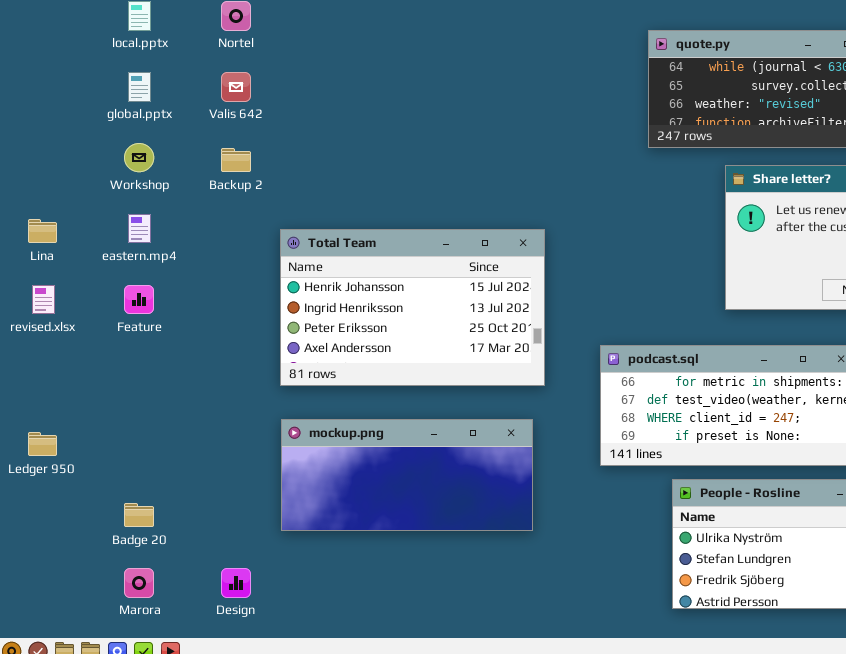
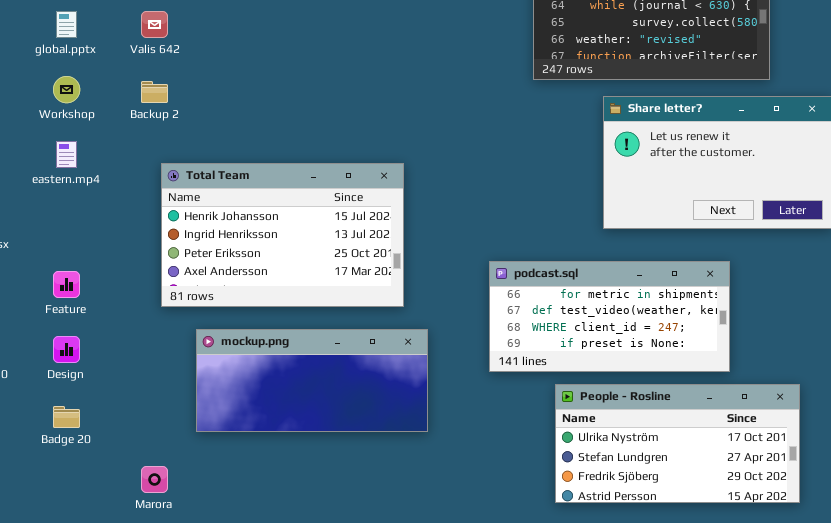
Total Team: [280,229,545,386] -> [161,163,404,307], moved
Feature: [124,285,154,314] -> [53,271,80,298], moved
Marora: [124,568,154,598] -> [141,466,168,493], moved
Design: [221,568,251,598] -> [53,336,80,363], moved

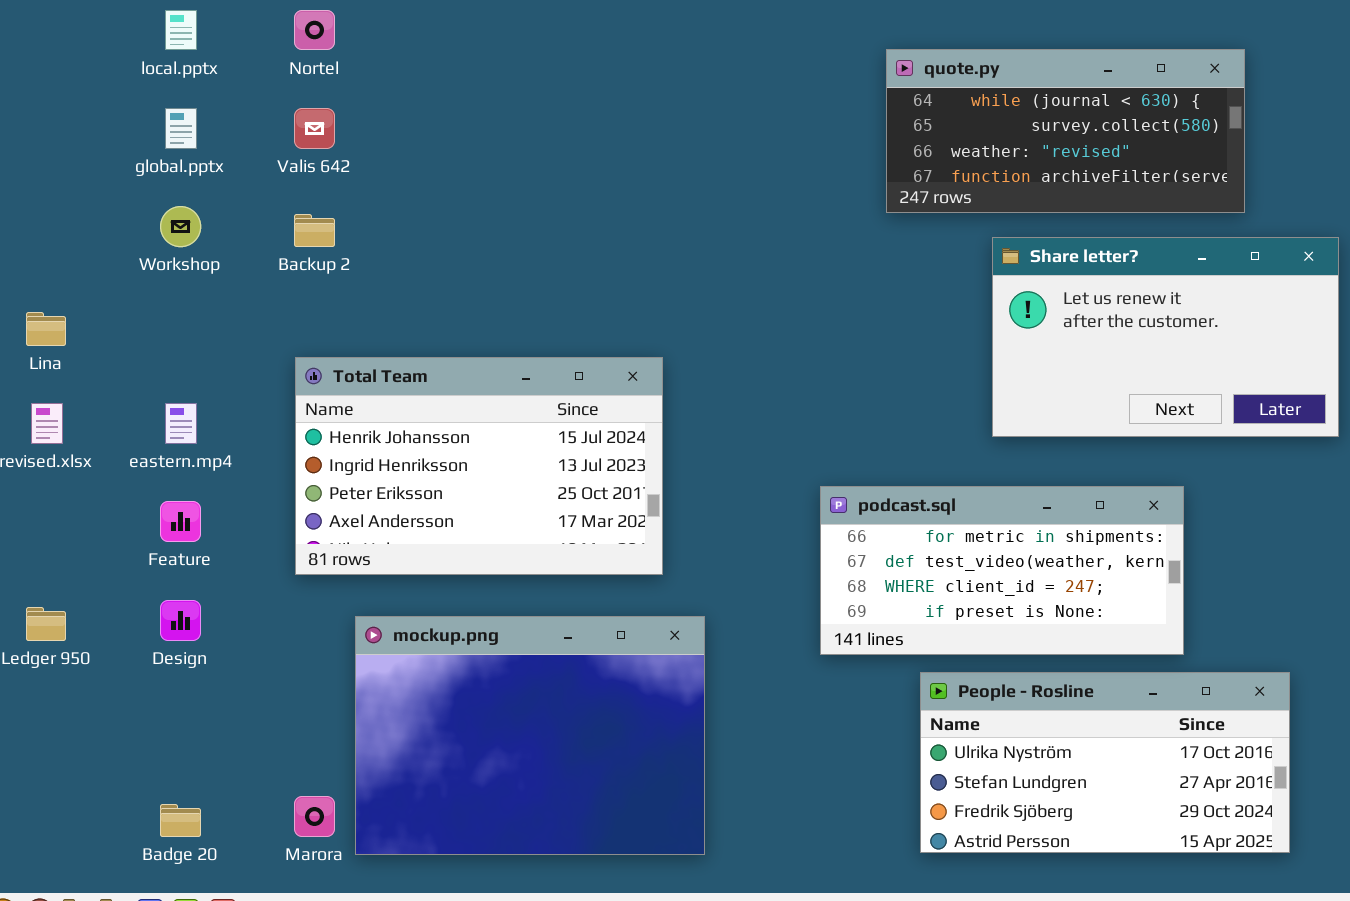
eastern.mp4: [56,141,77,168] -> [165,403,197,444], moved
Total Team: [161,163,404,307] -> [295,357,663,575], moved
mockup.png: [196,329,428,432] -> [355,616,705,855], moved, resized
Badge 20: [53,406,80,428] -> [160,804,201,837], moved

